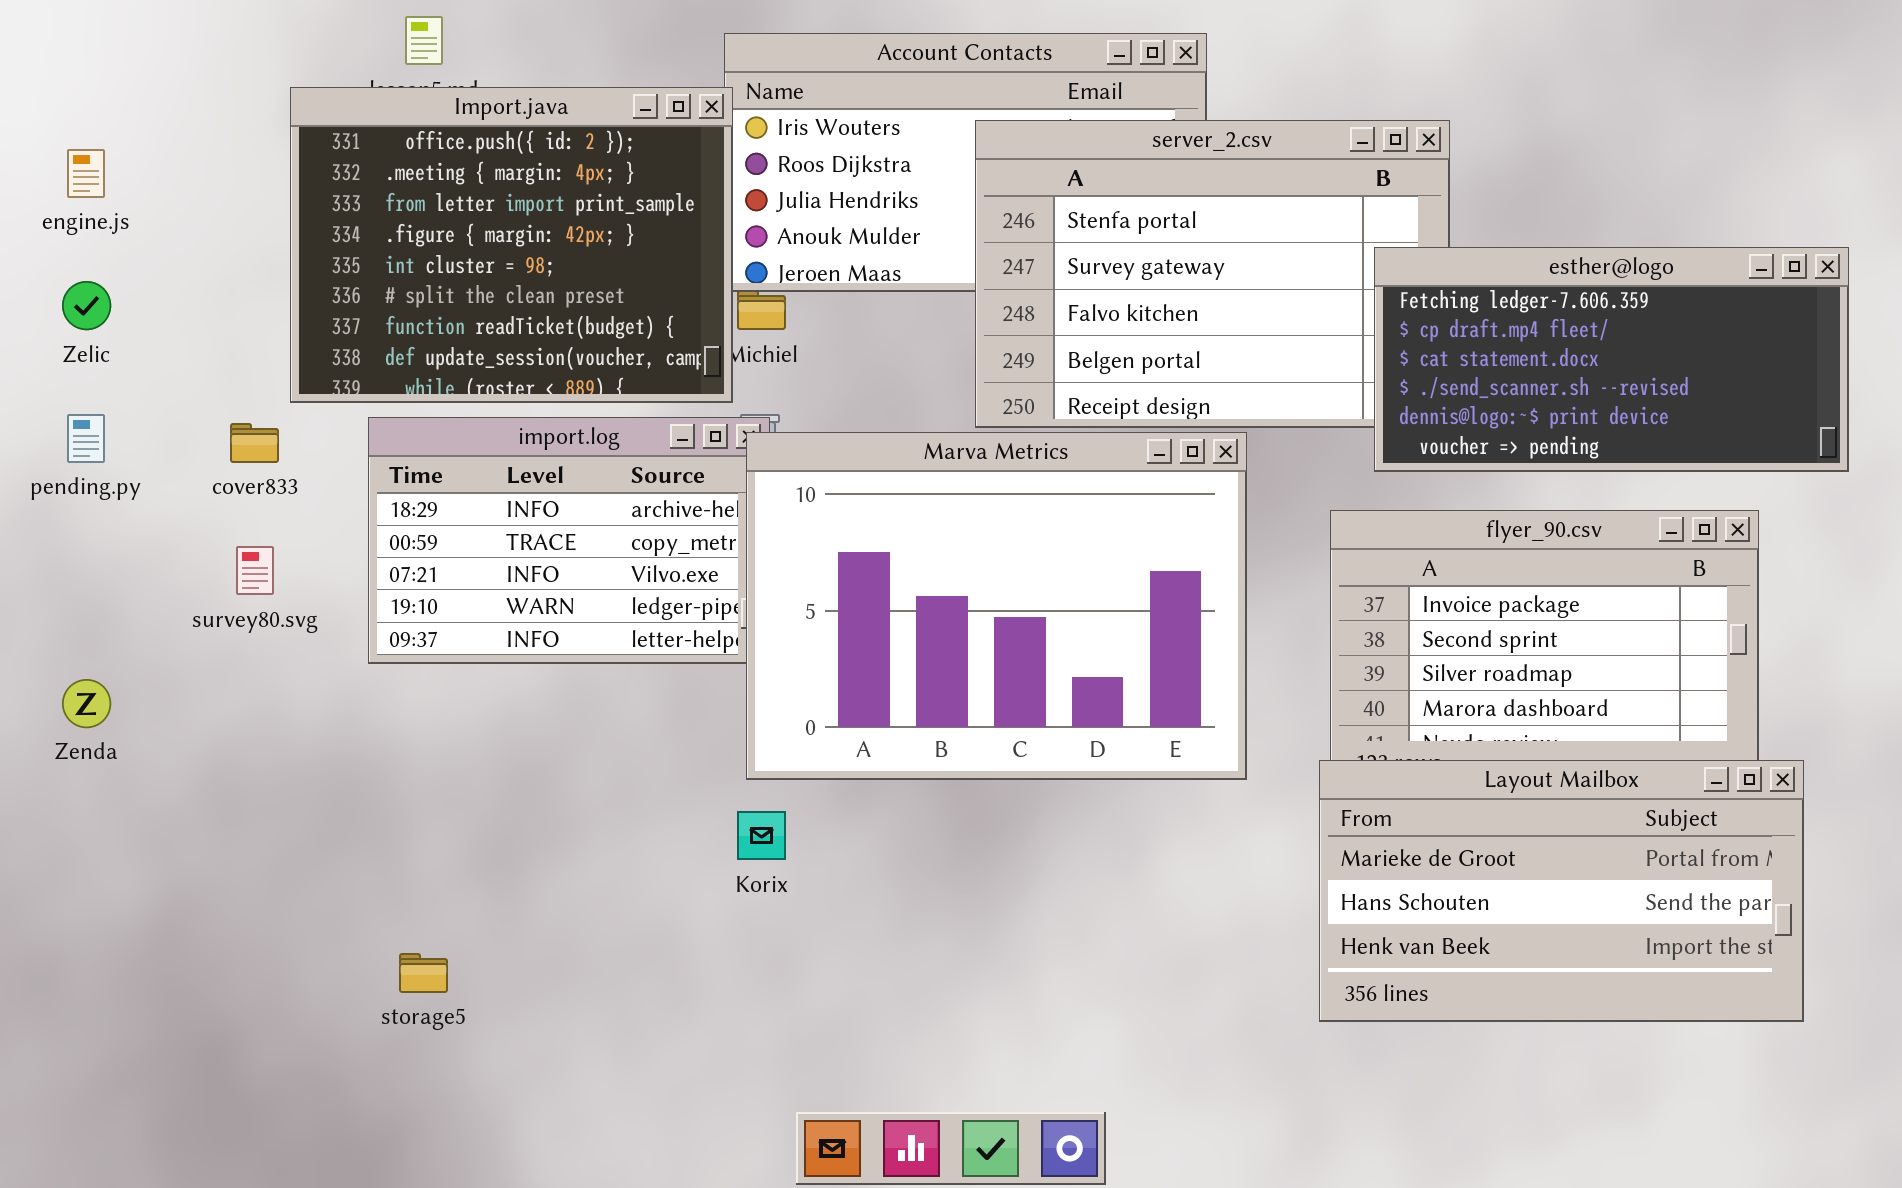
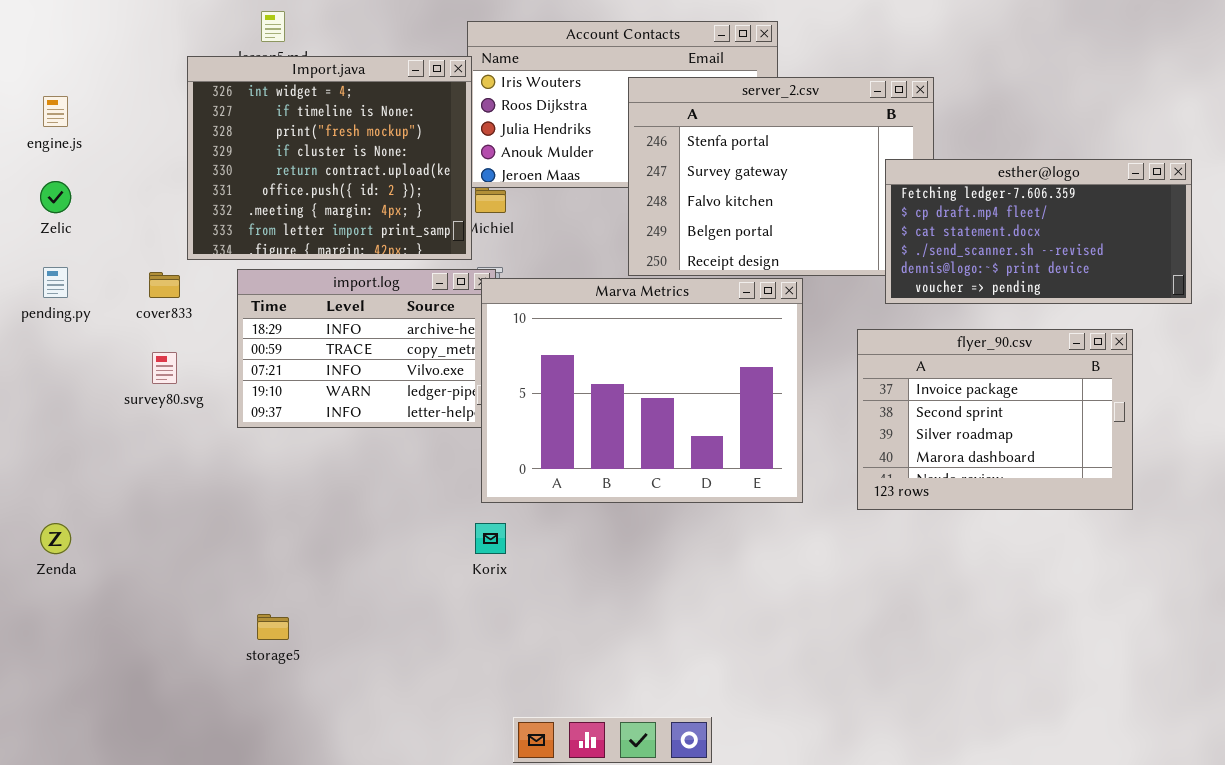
Import.java: [290,87,733,403] -> [187,56,472,260], scrolled up 5 rows
Zenda: [62,679,111,728] -> [40,523,71,554], moved
Layout Mailbox: [1319,760,1804,1022] -> none, closed

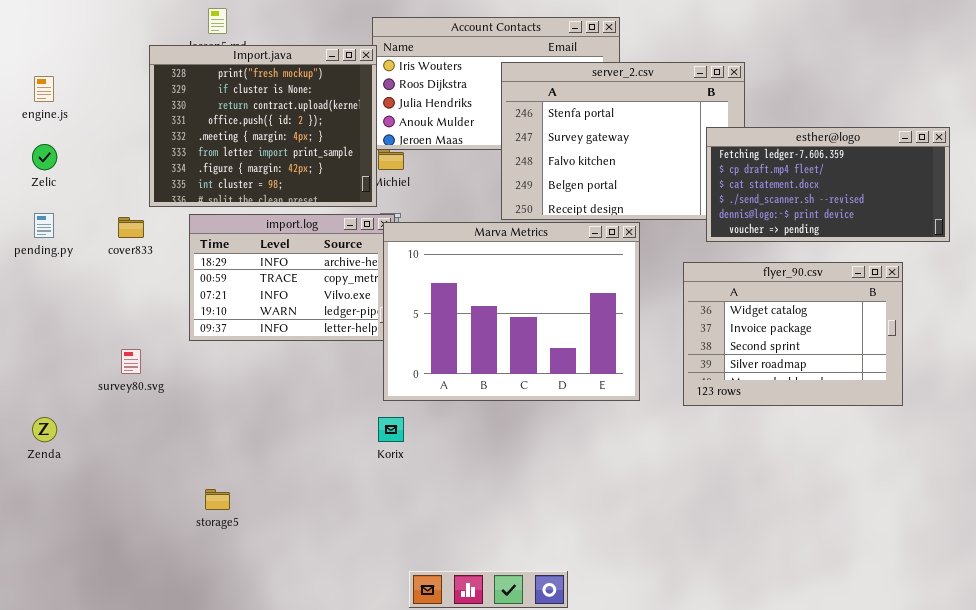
Import.java: [187,56,472,260] -> [149,45,377,207], scrolled down 2 rows
flyer_90.csv: [857,329,1133,510] -> [683,262,903,406], scrolled up 1 row
survey80.svg: [152,352,177,384] -> [121,349,141,374], moved

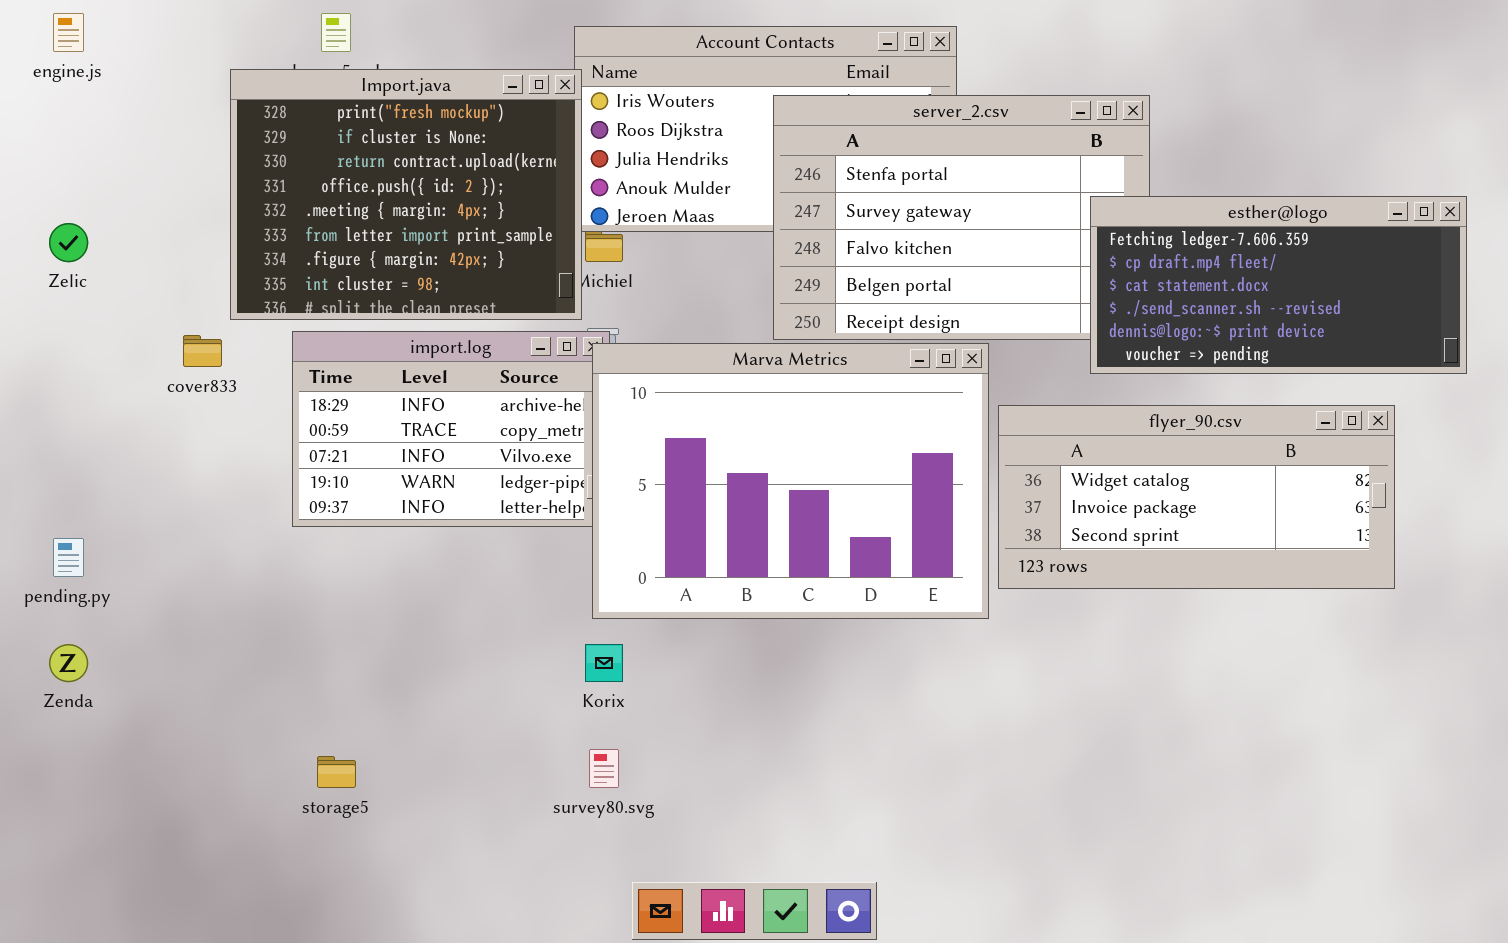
engine.js: [34,76,54,102] -> [53,13,84,52], moved
pending.py: [34,213,54,238] -> [53,538,84,577], moved
flyer_90.csv: [683,262,903,406] -> [998,405,1395,589], resized
survey80.svg: [121,349,141,374] -> [589,749,619,788], moved

